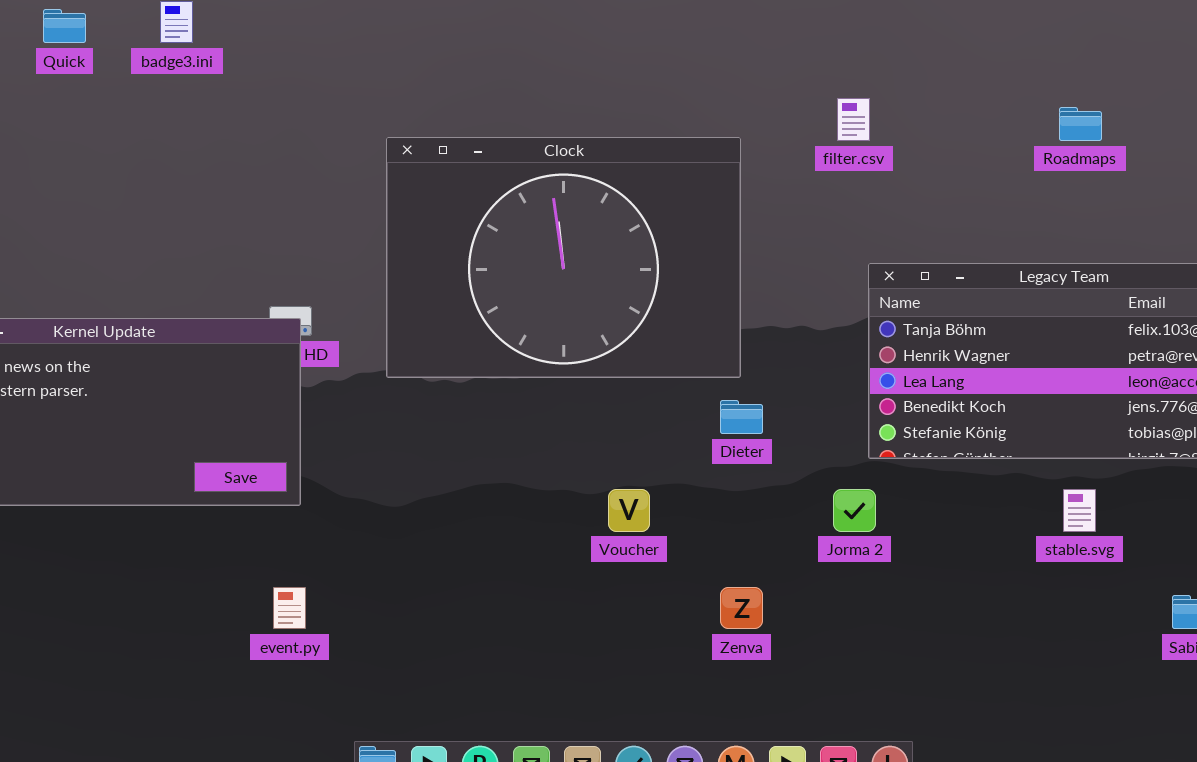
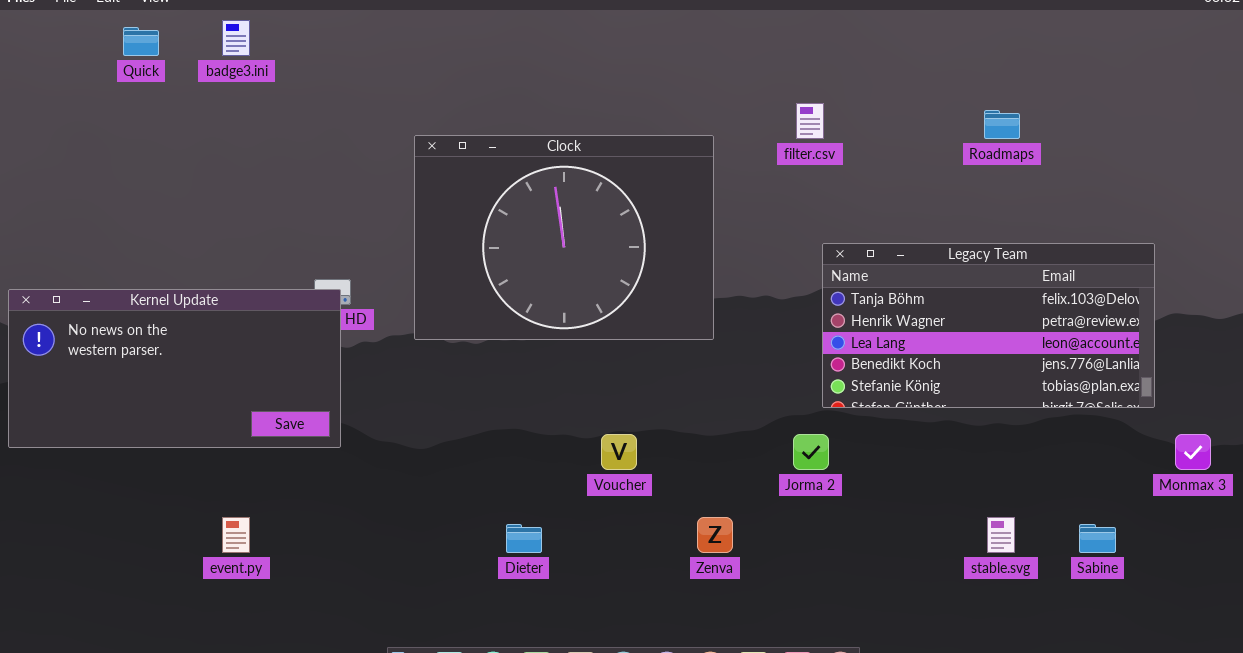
Dieter: [720,400,763,434] -> [506,524,542,553], moved
stable.svg: [1063,489,1096,532] -> [987,517,1015,553], moved
event.py: [273,587,306,629] -> [222,517,250,553], moved

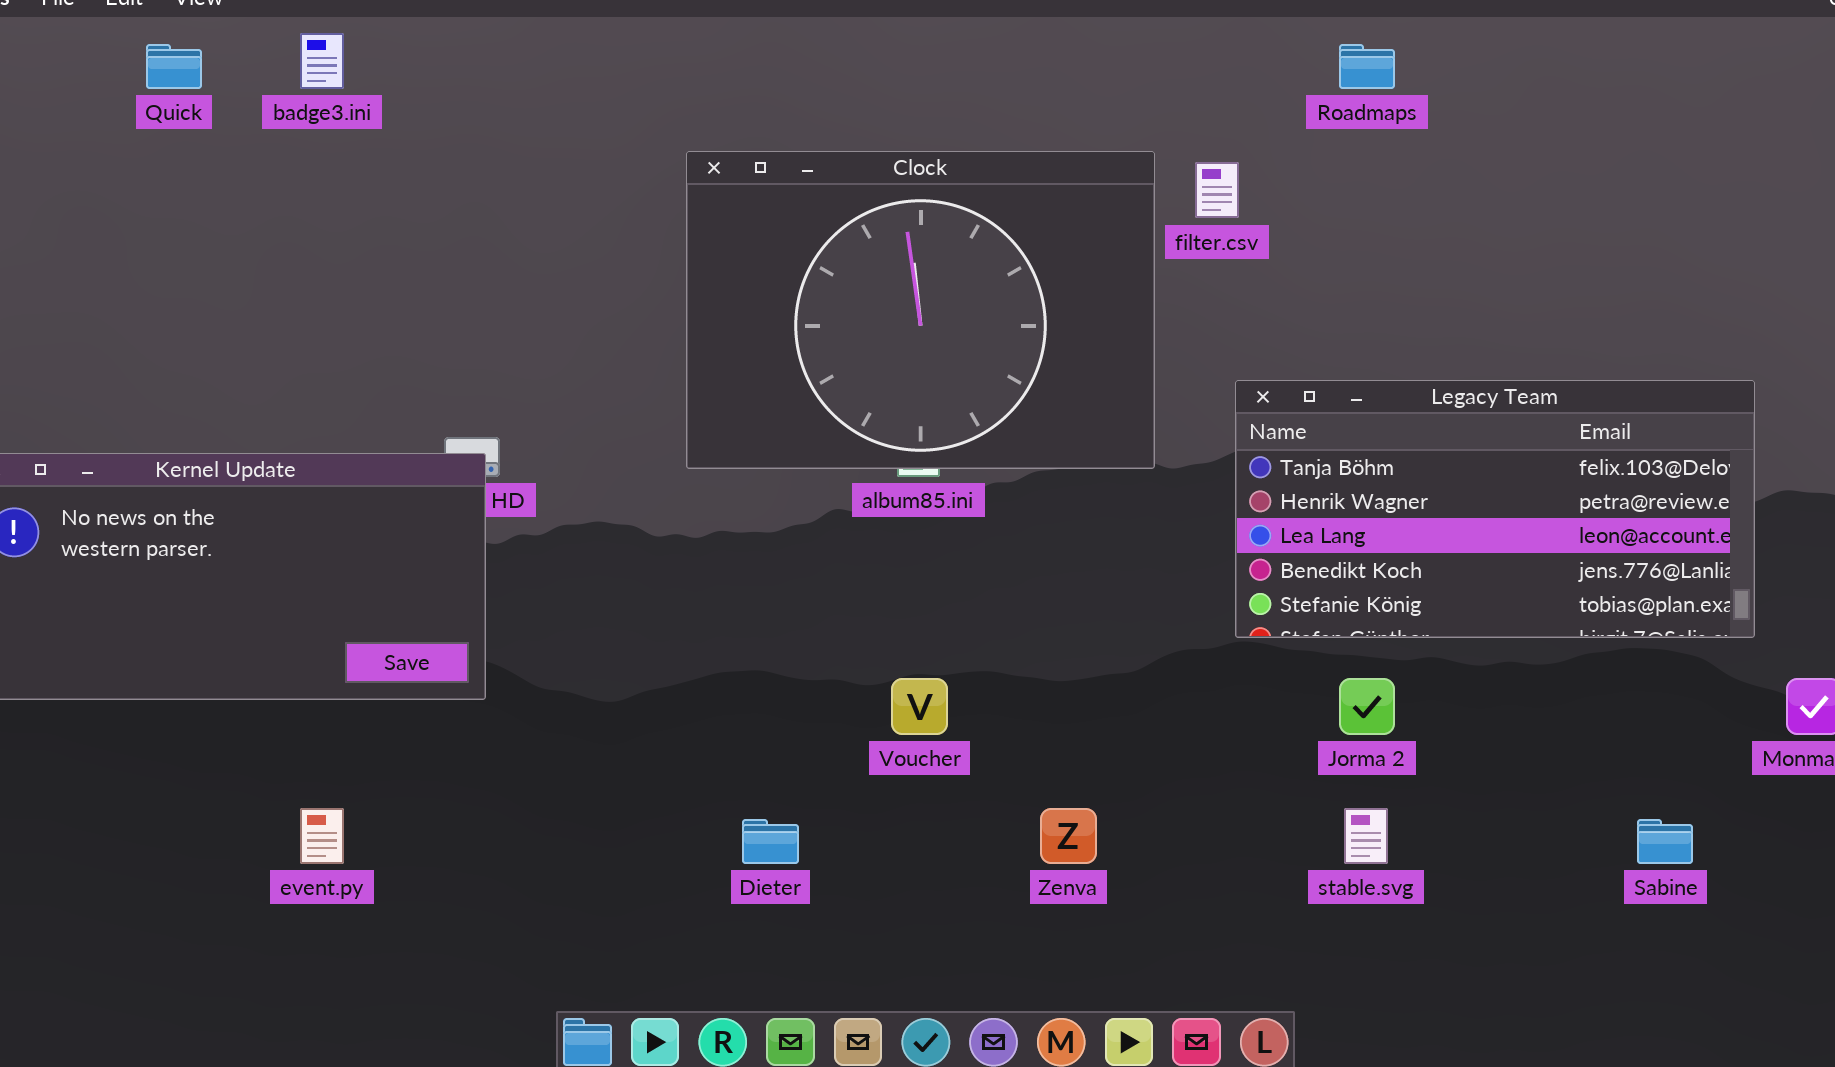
Roadmaps: [984,110,1020,139] -> [1339,44,1395,89], moved
Clock: [414,135,714,340] -> [686,151,1155,469], moved
Jorma 2: [793,434,829,470] -> [1339,678,1395,735], moved
stable.svg: [987,517,1015,553] -> [1344,808,1388,864], moved

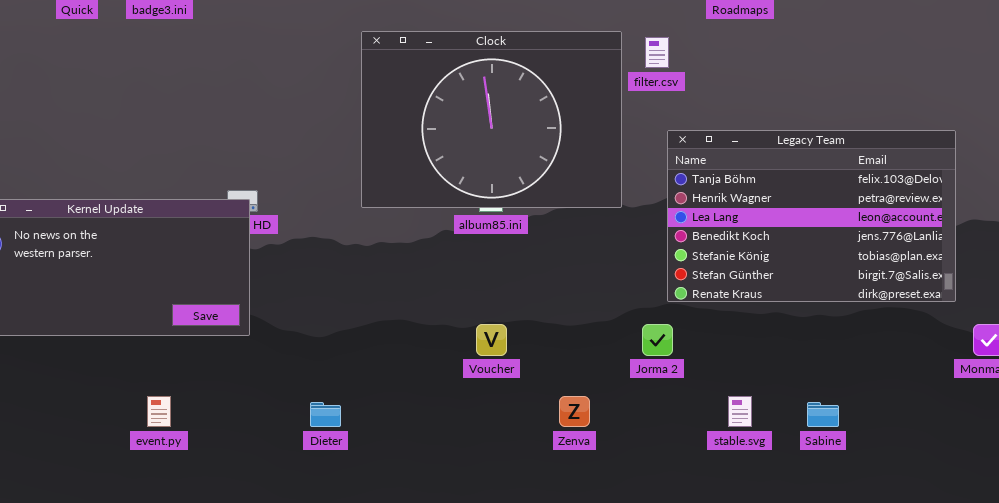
Legacy Team: [1235,380,1755,638] -> [667,130,956,302], resized
Jorma 2: [1339,678,1395,735] -> [642,324,673,356], moved
Dieter: [742,819,799,864] -> [310,402,341,427], moved
Sabine: [1637,819,1693,864] -> [807,402,839,427], moved

